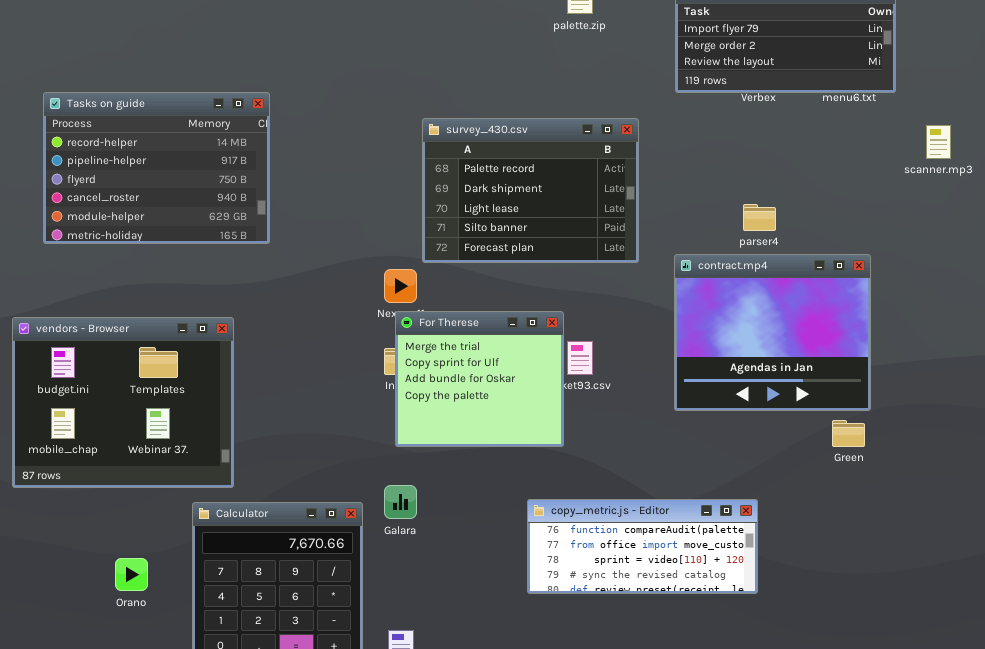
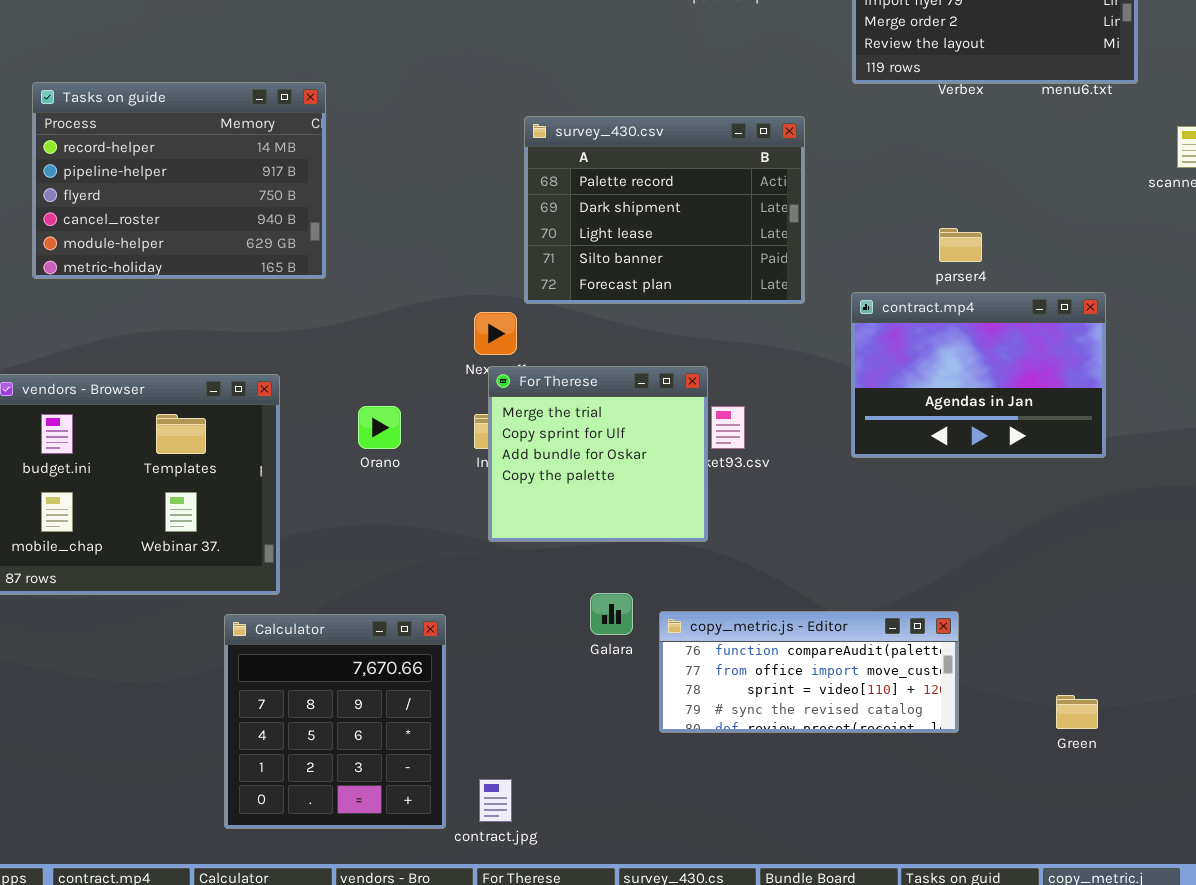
contract.mp4: [674,254,871,411] -> [851,292,1106,458], resized
Green: [832,420,865,447] -> [1056,695,1098,729], moved
Galara: [384,485,417,519] -> [590,593,633,635], moved
Orano: [115,558,148,591] -> [358,406,401,449], moved

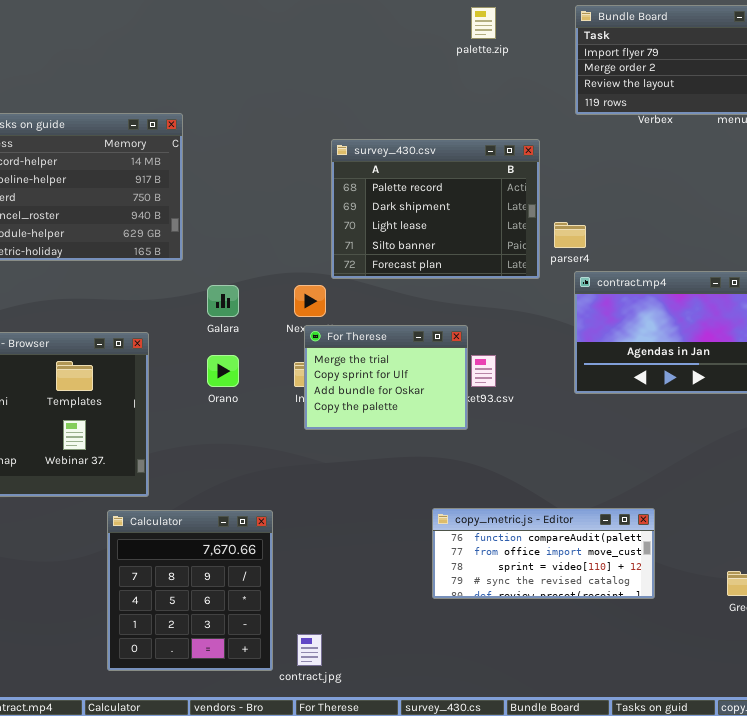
parser4: [939,228,982,262] -> [554,222,586,248], moved
For Therese: [488,366,708,542] -> [304,325,468,430], resized
Galara: [590,593,633,635] -> [207,285,239,317], moved

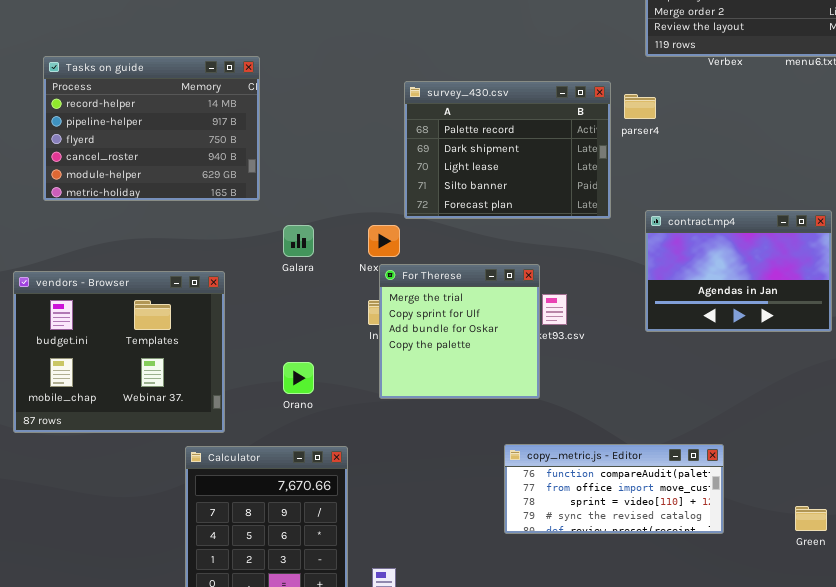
parser4: [554,222,586,248] -> [624,94,656,119], moved
For Therese: [304,325,468,430] -> [379,264,540,399], resized
Orano: [207,355,239,387] -> [283,362,314,394], moved

